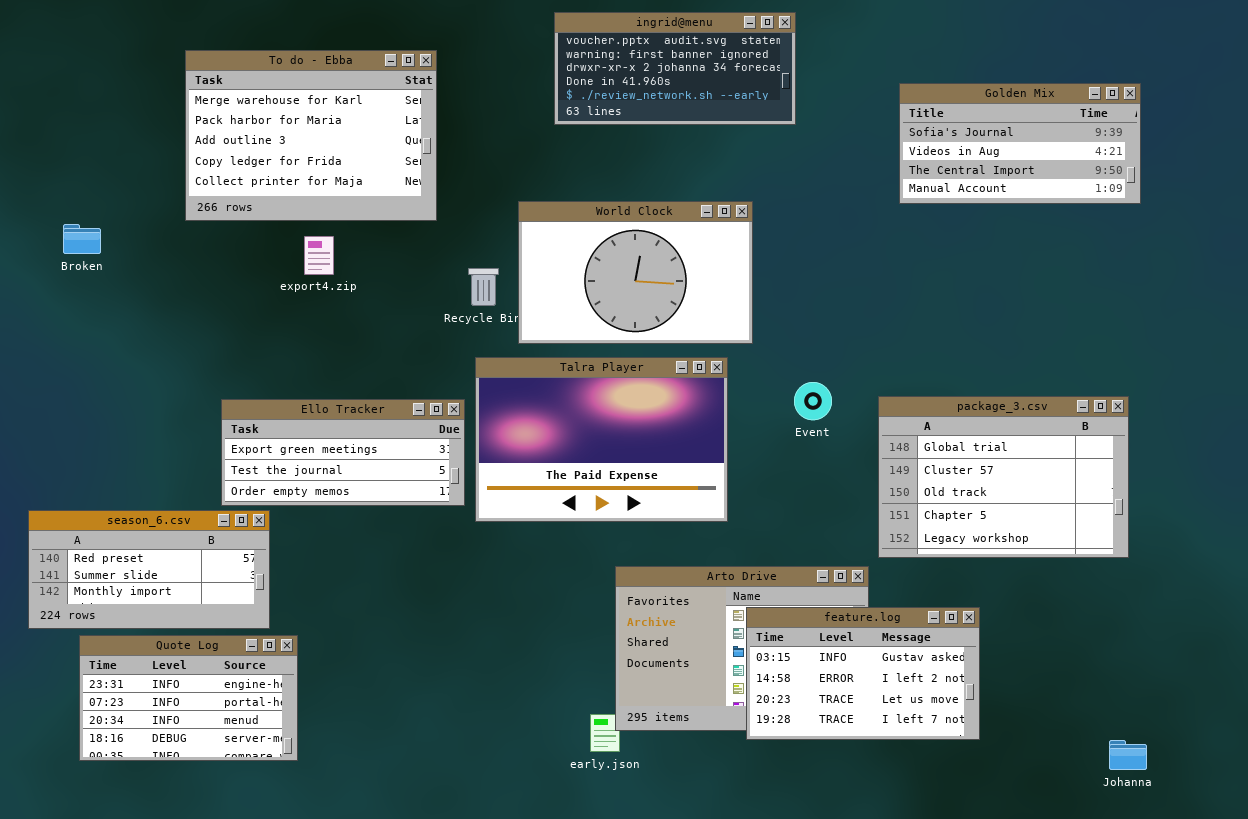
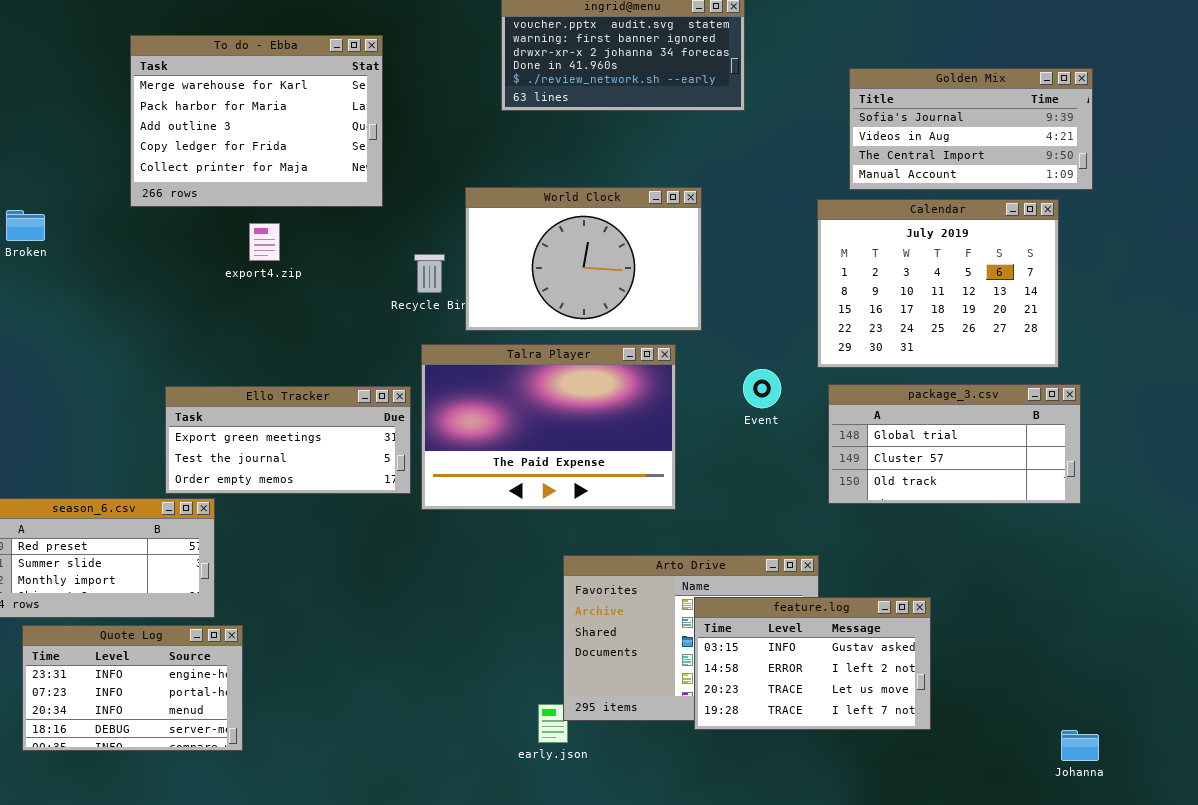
Calendar: none -> [817,199,1059,368], opened
package_3.csv: [878,396,1129,558] -> [828,384,1081,504], resized

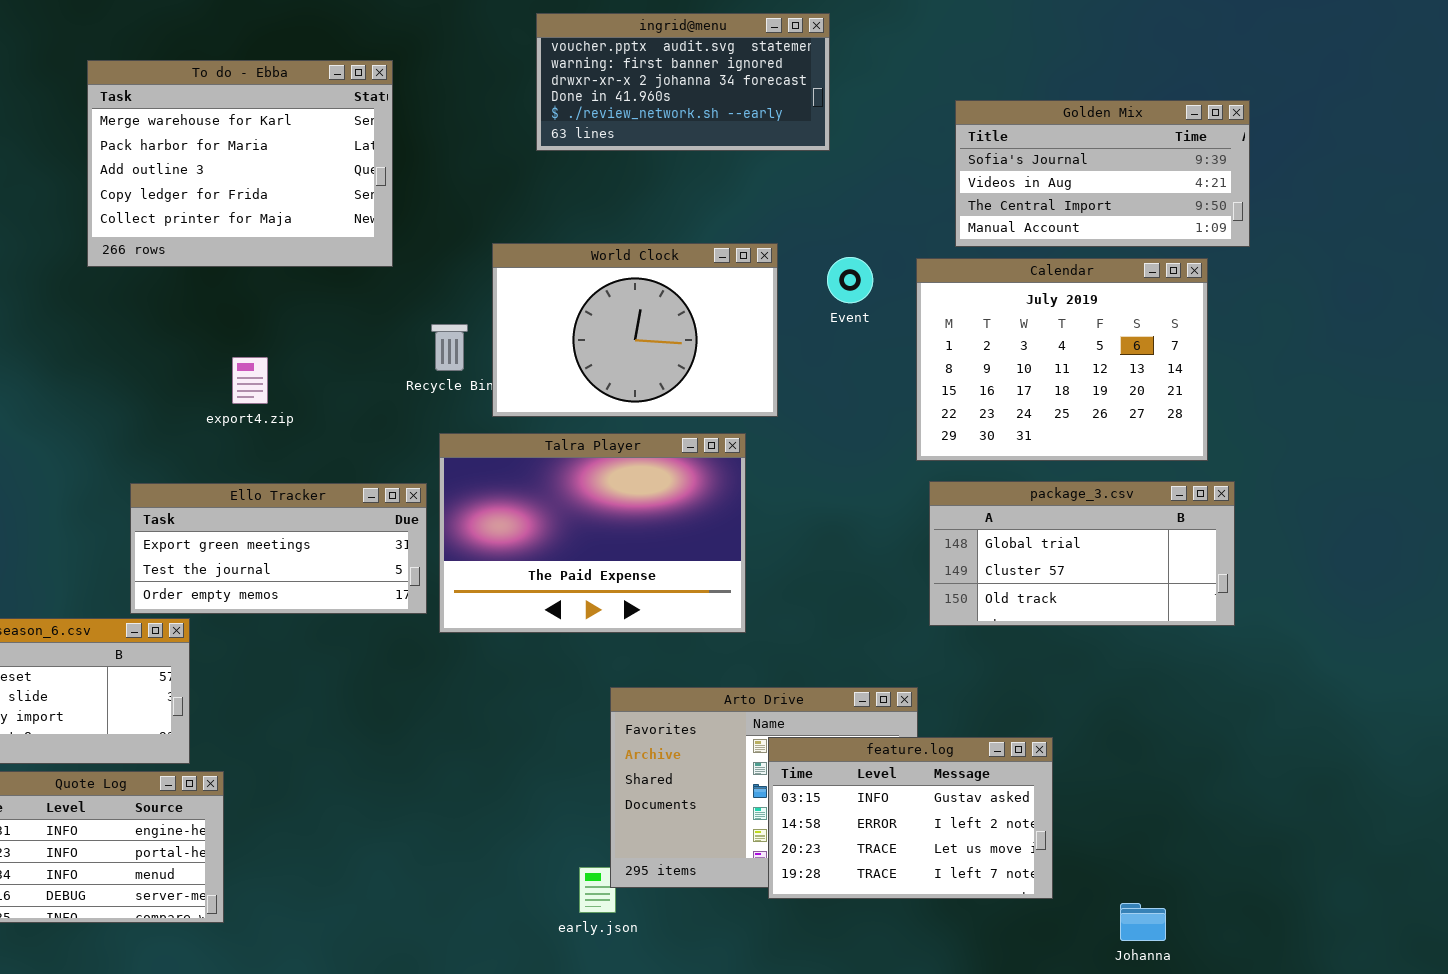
export4.zip: [249,223,280,261] -> [232,357,268,404], moved
Event: [743,369,781,408] -> [827,257,873,303], moved
Johanna: [1061,730,1099,761] -> [1120,903,1166,941], moved

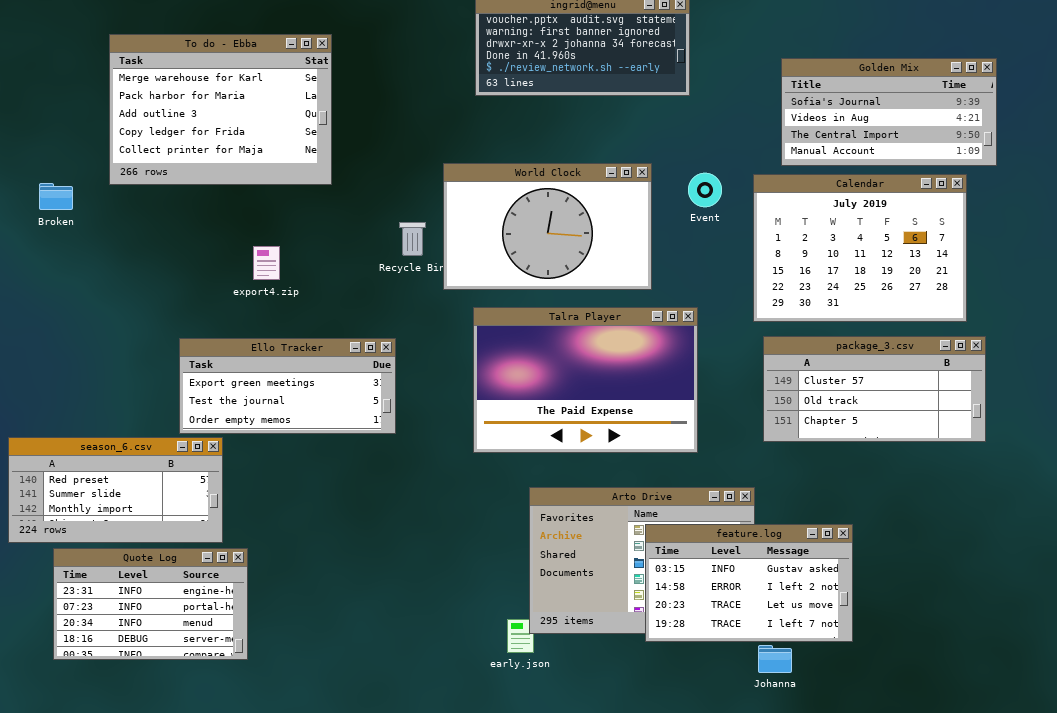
To do - Ebba: [87,60,393,267] -> [109,34,332,185], moved
Talra Player: [439,433,746,633] -> [473,307,698,453], moved
package_3.csv: [929,481,1235,626] -> [763,336,986,442], scrolled down 1 row
Johanna: [1120,903,1166,941] -> [758,645,792,673], moved

